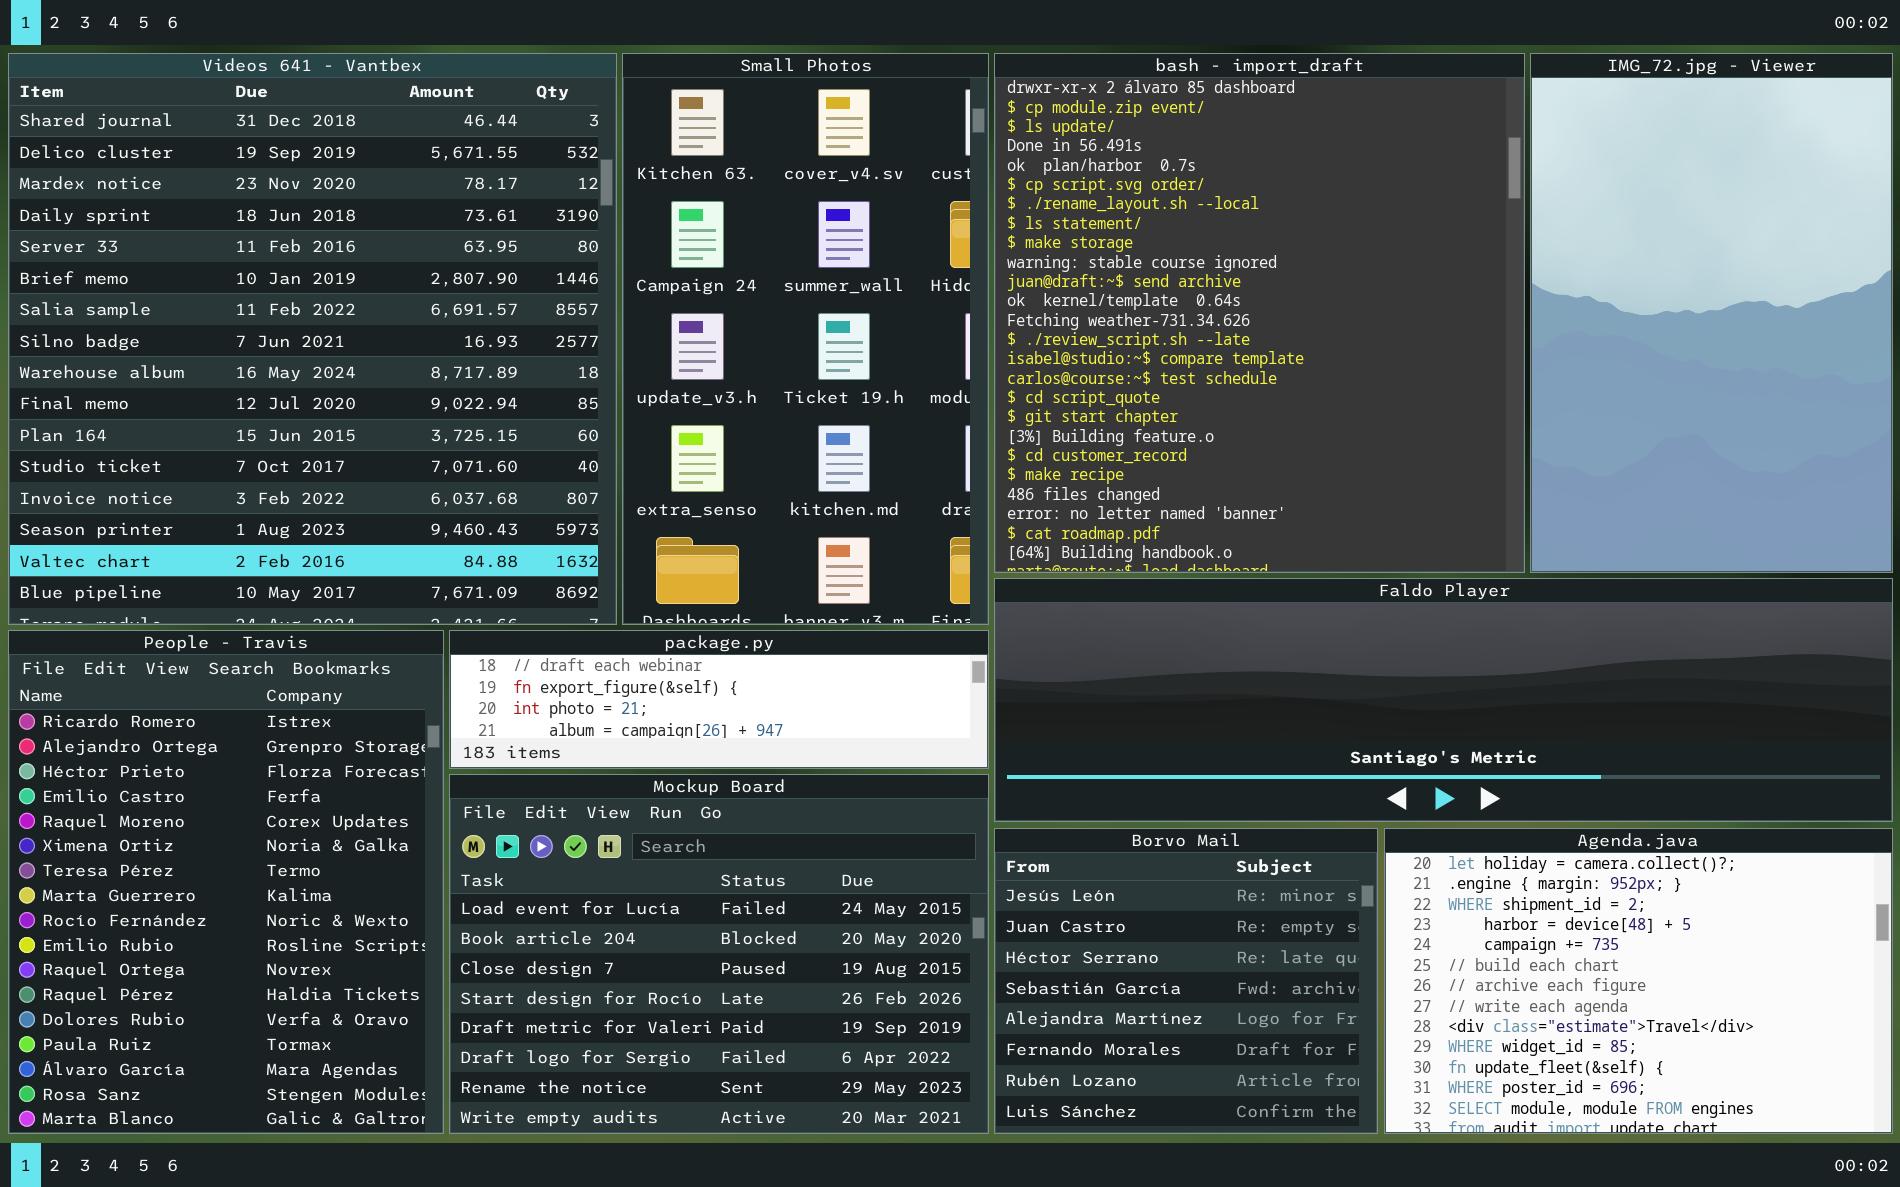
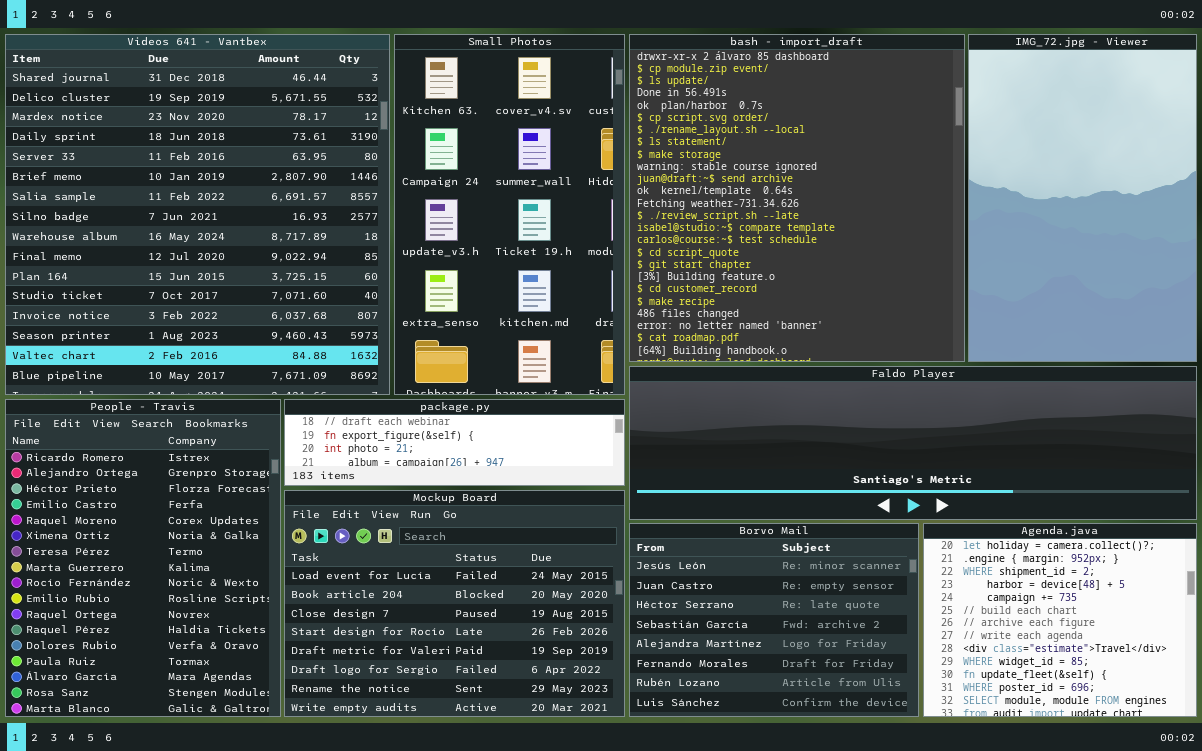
Borvo Mail: [994,828,1378,1134] -> [629,523,919,717], resized
Agenda.java: [1384,828,1893,1134] -> [923,523,1197,717], resized

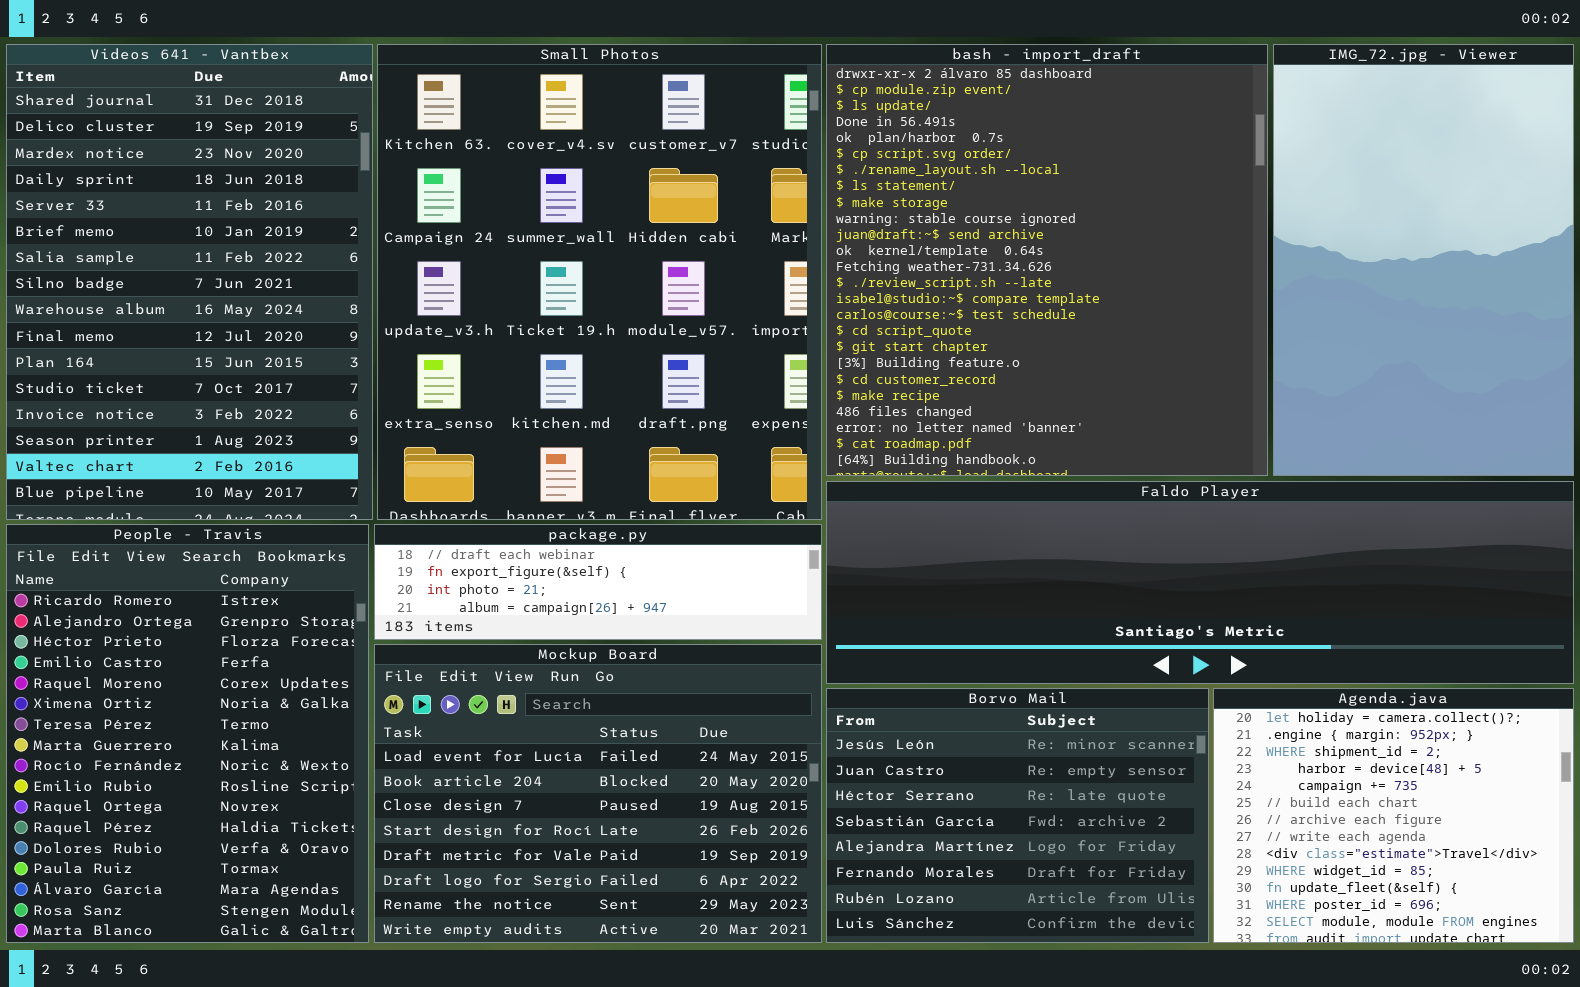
Videos 641 - Vantbex: [5,34,390,395] -> [6,44,373,520], resized
Small Photos: [394,34,625,395] -> [377,44,822,520], resized

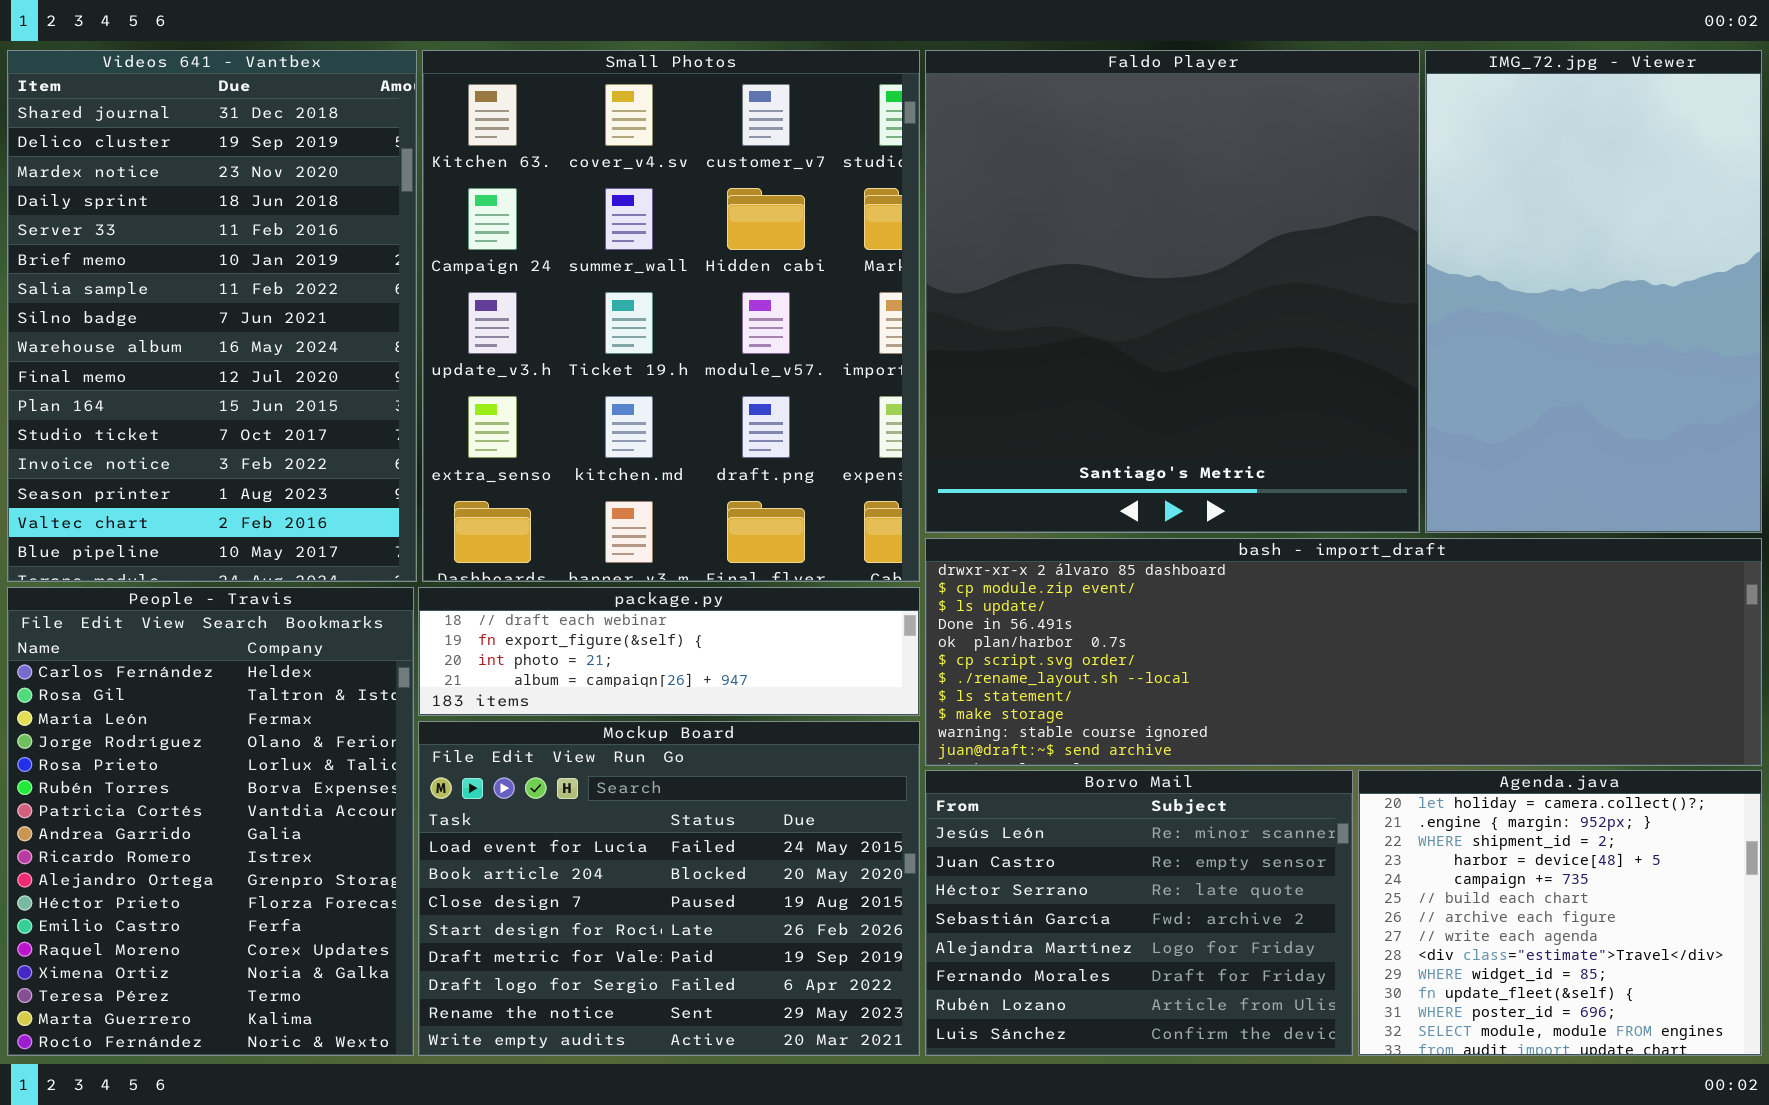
bash - import_draft: [826,44,1268,476] -> [925,538,1762,766], moved, resized
Faldo Player: [826,481,1574,684] -> [925,50,1420,533], moved, resized
People - Travis: [6,524,369,943] -> [7,587,414,1056], scrolled up 8 rows

